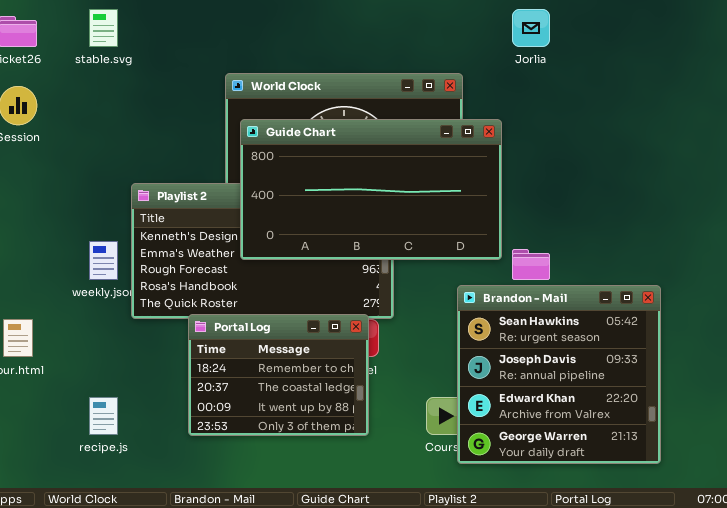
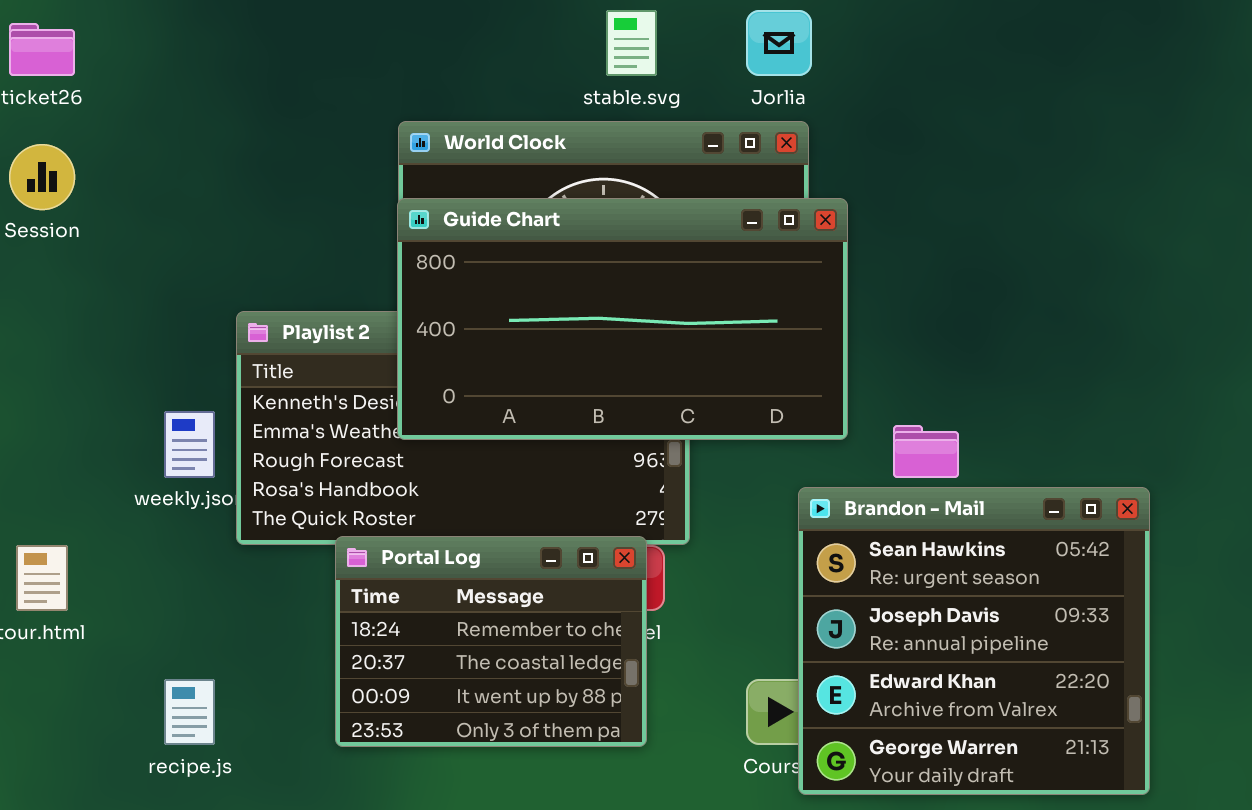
stable.svg: [89,9,118,47] -> [606,10,657,76], moved
Jorlia: [512,9,550,47] -> [746,10,812,76], moved
Guide Chart: [240,119,502,260] -> [397,198,848,440], moved

